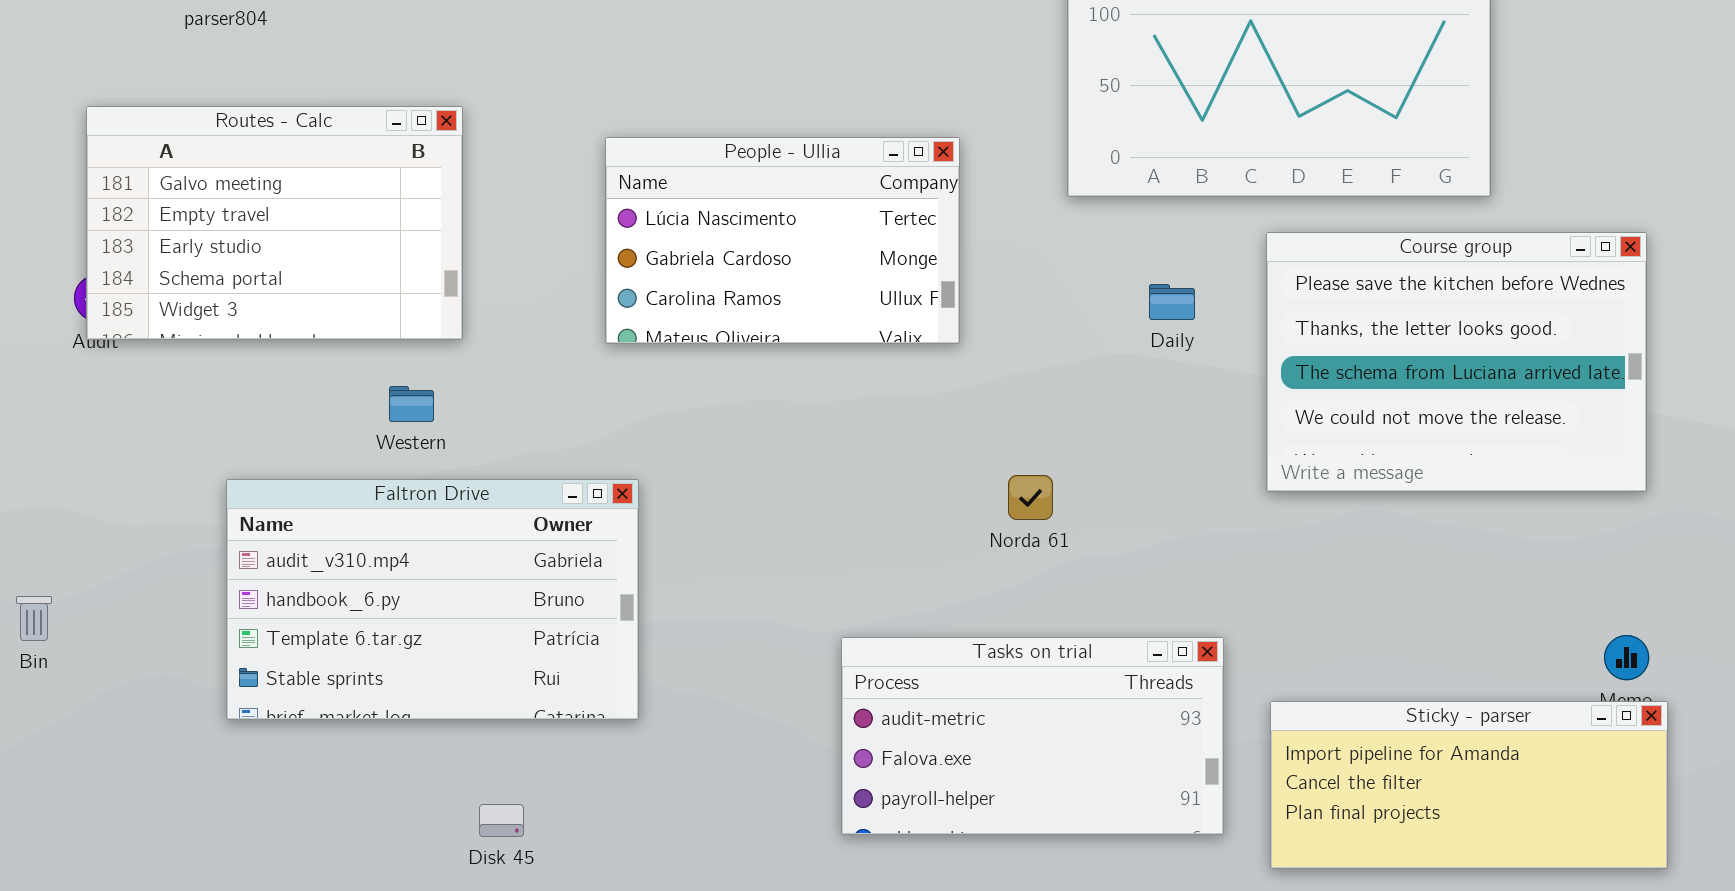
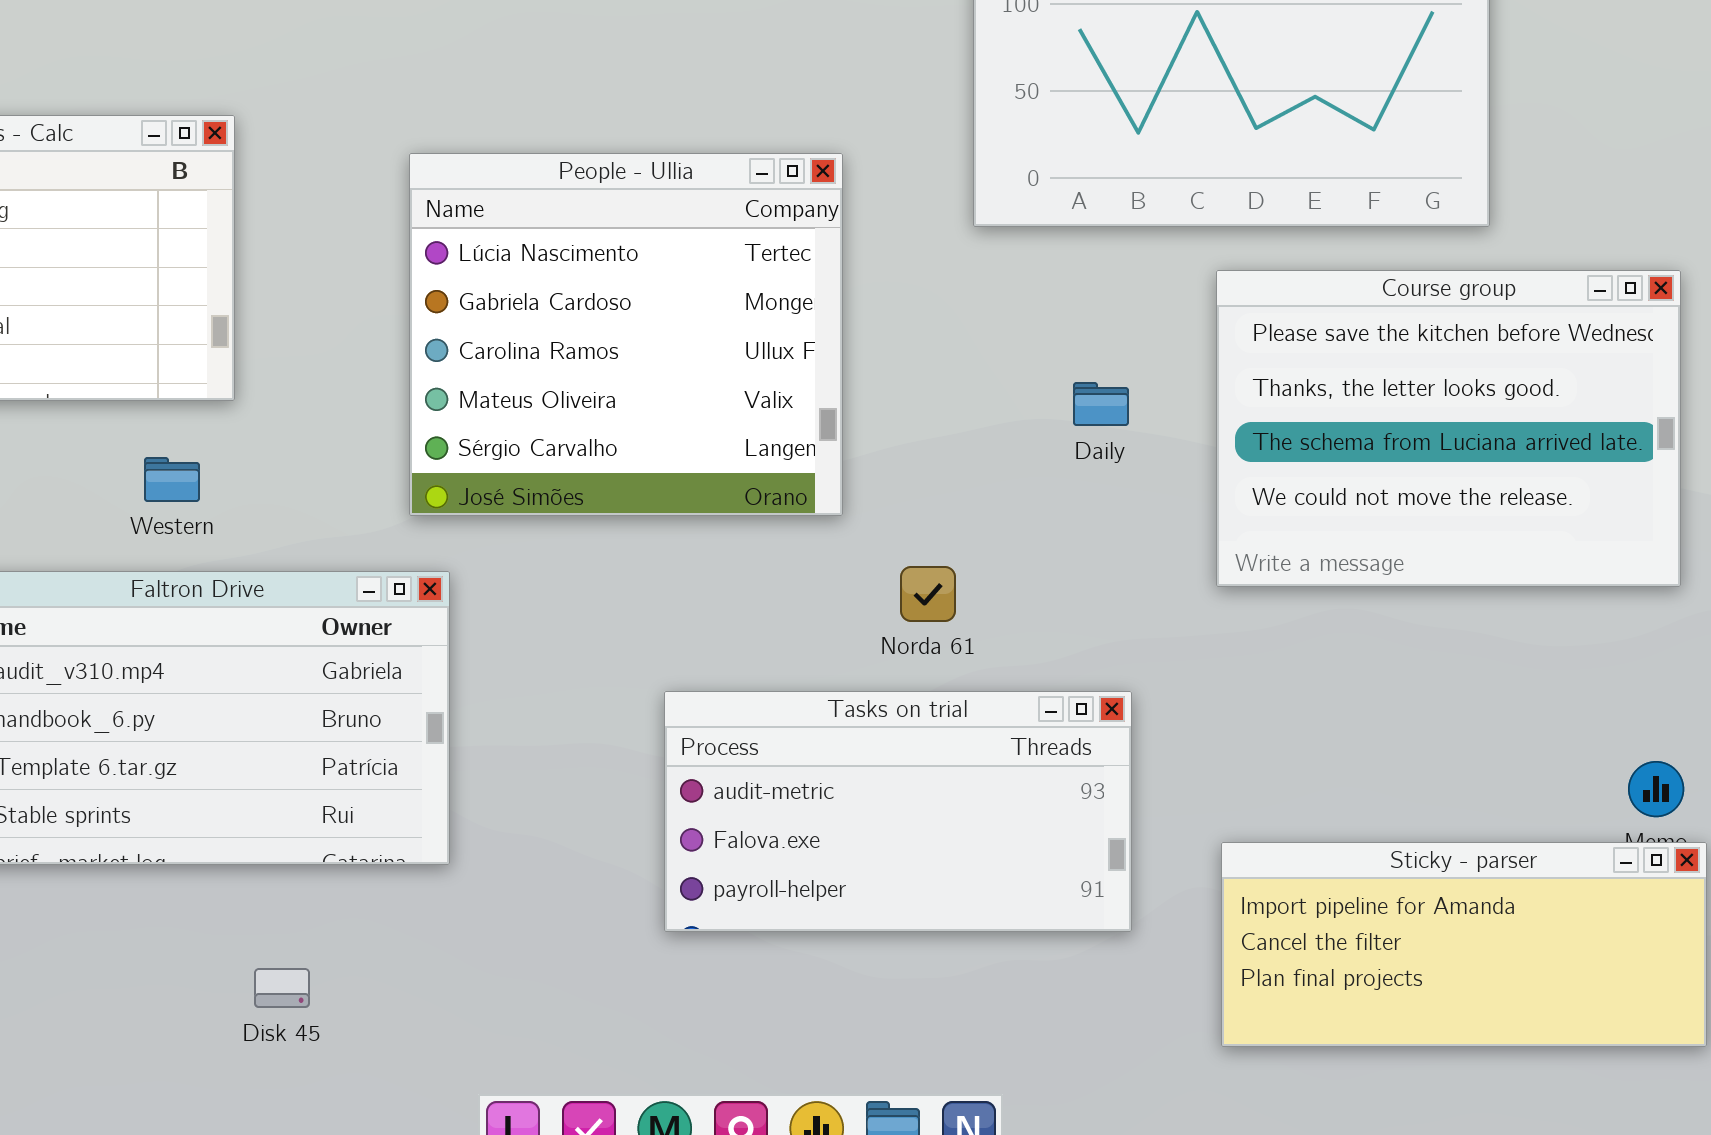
People - Ullia: [605,137,960,344] -> [409,153,843,516], resized
Daily: [1149,284,1195,320] -> [1073,382,1129,426], moved
Tasks on trial: [841,637,1224,835] -> [664,691,1132,932], moved

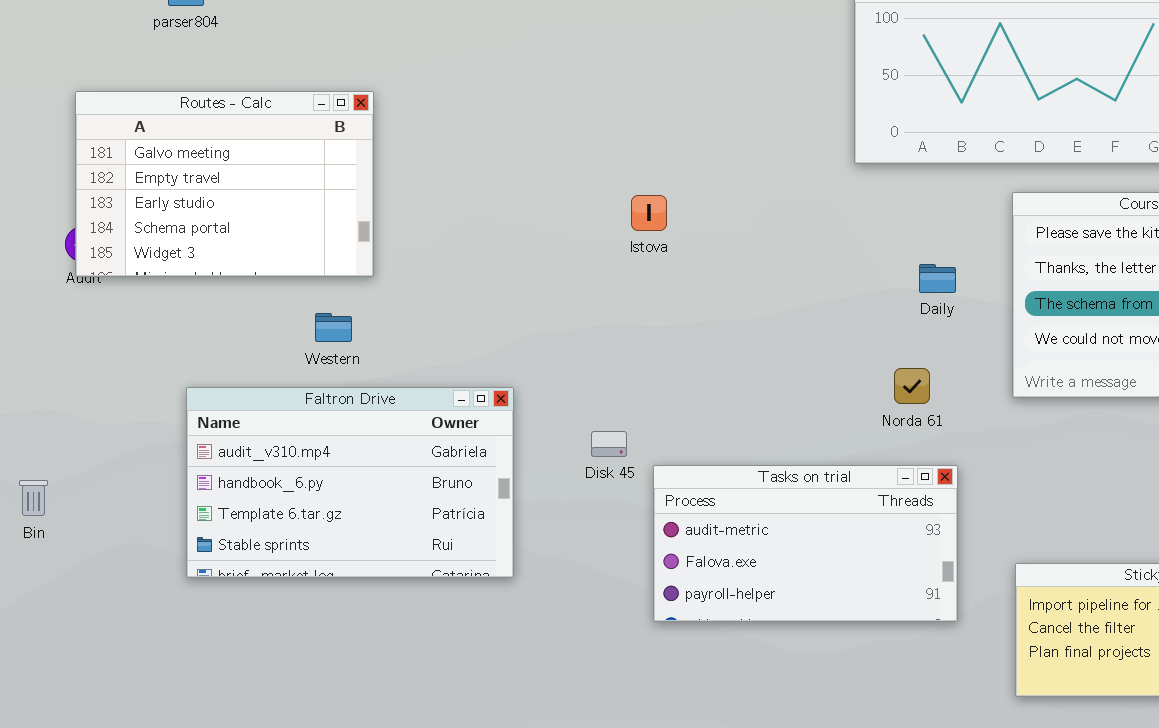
People - Ullia: [409,153,843,516] -> none, closed
Norda 61: [900,566,956,622] -> [894,368,930,404], moved
Disk 45: [254,968,310,1008] -> [591,431,627,457], moved

